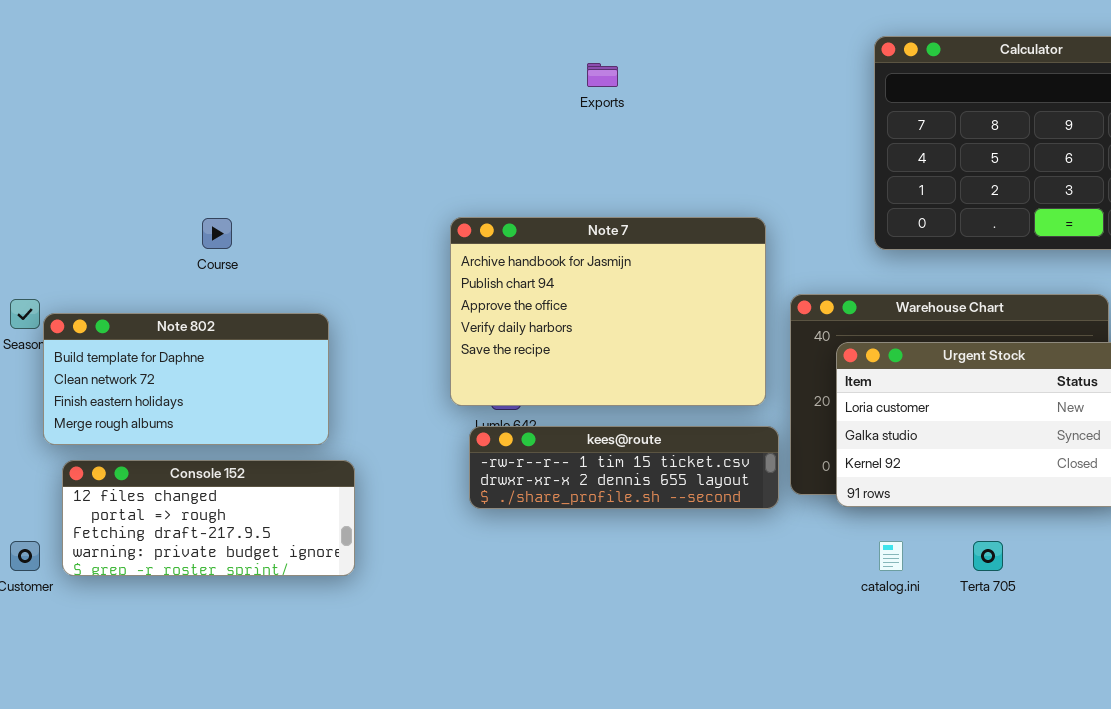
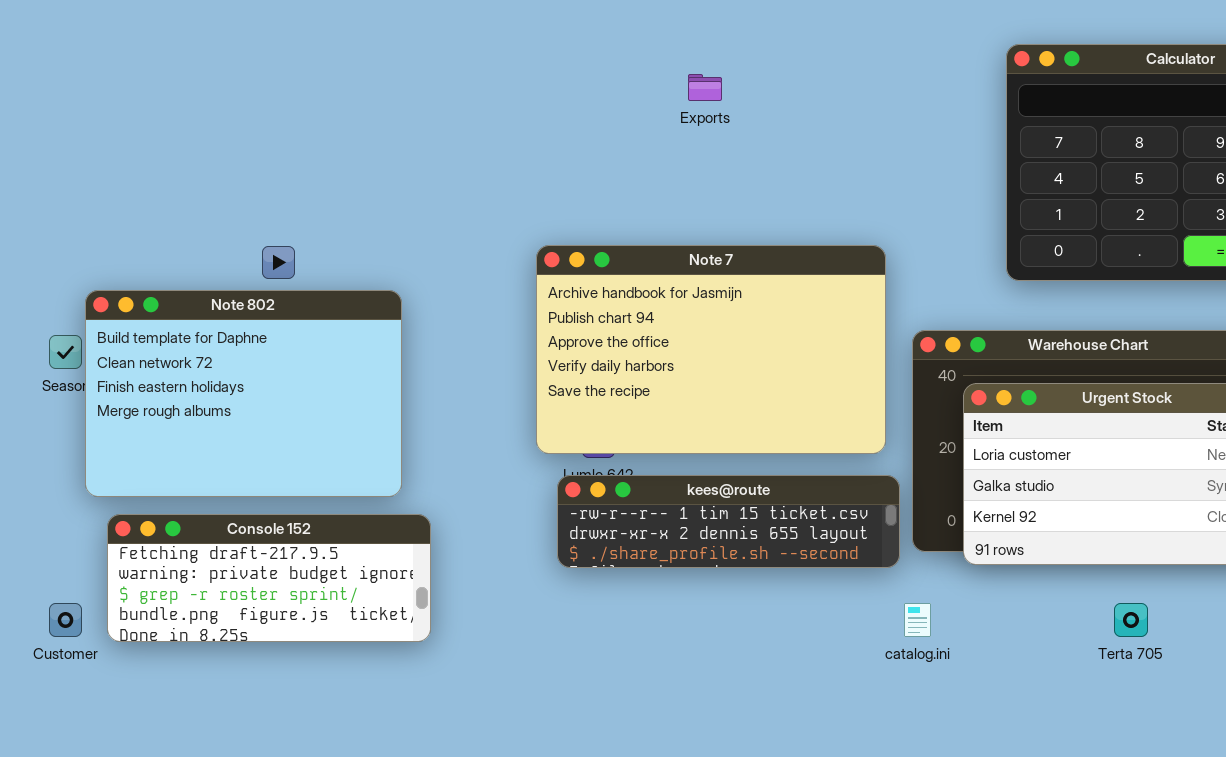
Note 802: [43,313,329,445] -> [85,290,402,497], resized
Console 152: [62,460,355,576] -> [107,514,431,642], scrolled down 2 rows
catalog.ini: [879,541,903,571] -> [904,603,931,637], moved

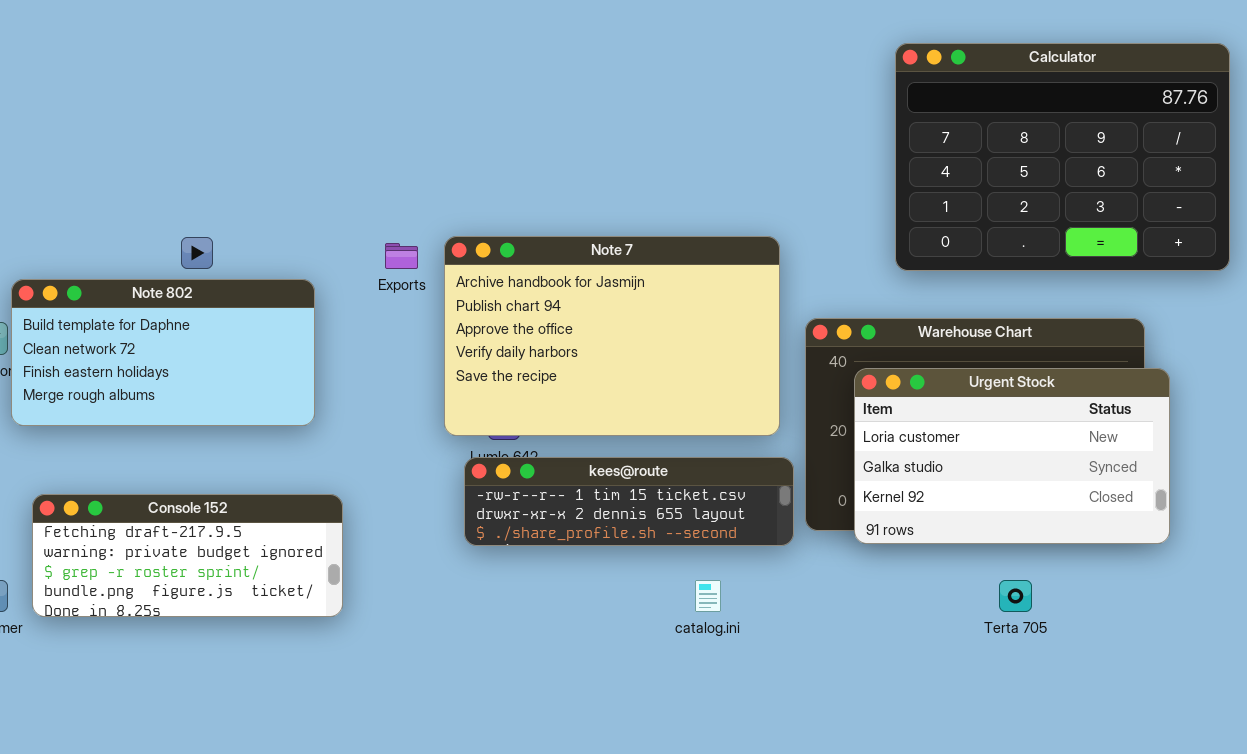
Exports: [688,74,722,101] -> [385,243,418,269], moved
Note 802: [85,290,402,497] -> [11,279,315,426], resized
catalog.ini: [904,603,931,637] -> [695,580,721,612], moved

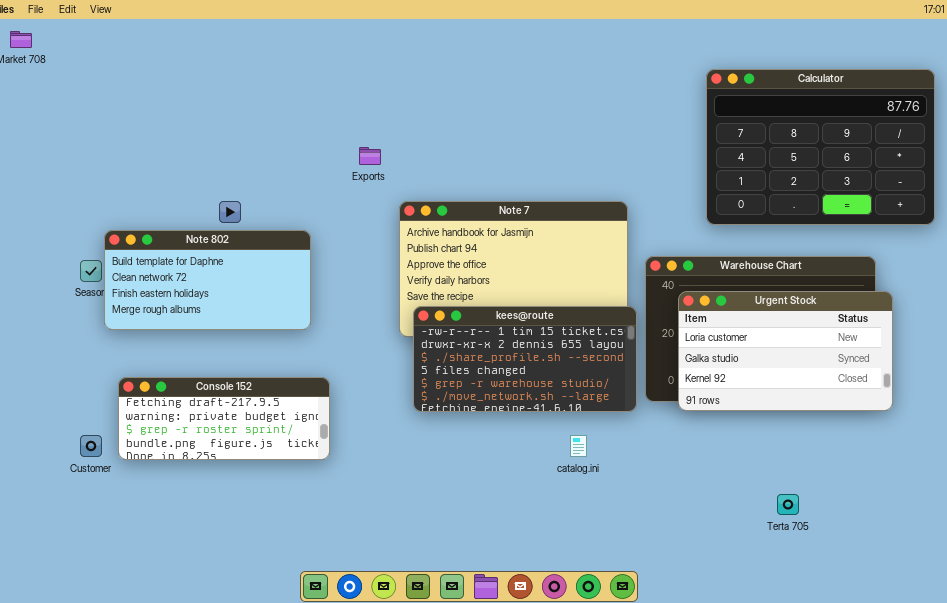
Exports: [385,243,418,269] -> [359,147,381,165], moved
kees@route: [464,457,794,546] -> [413,306,637,412], resized
Terta 705: [999,580,1032,612] -> [777,494,799,515], moved

